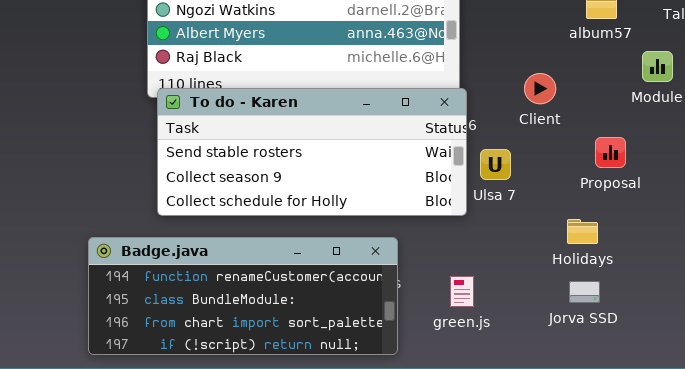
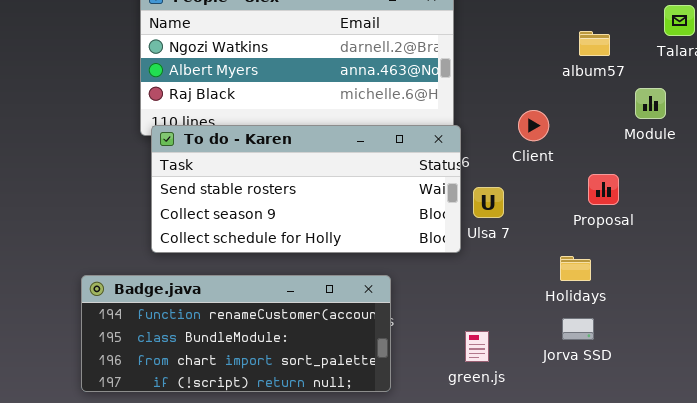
green.js: [450,276,474,307] -> [465,331,489,362], moved

